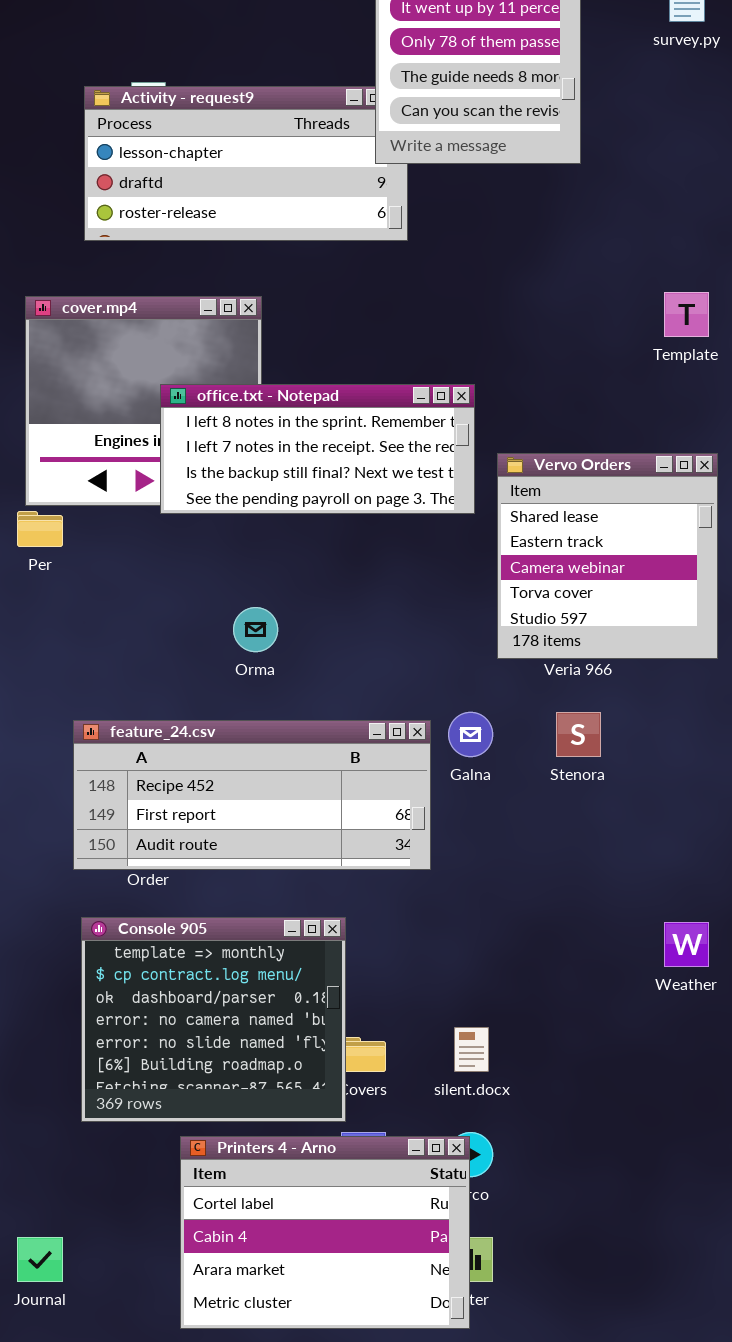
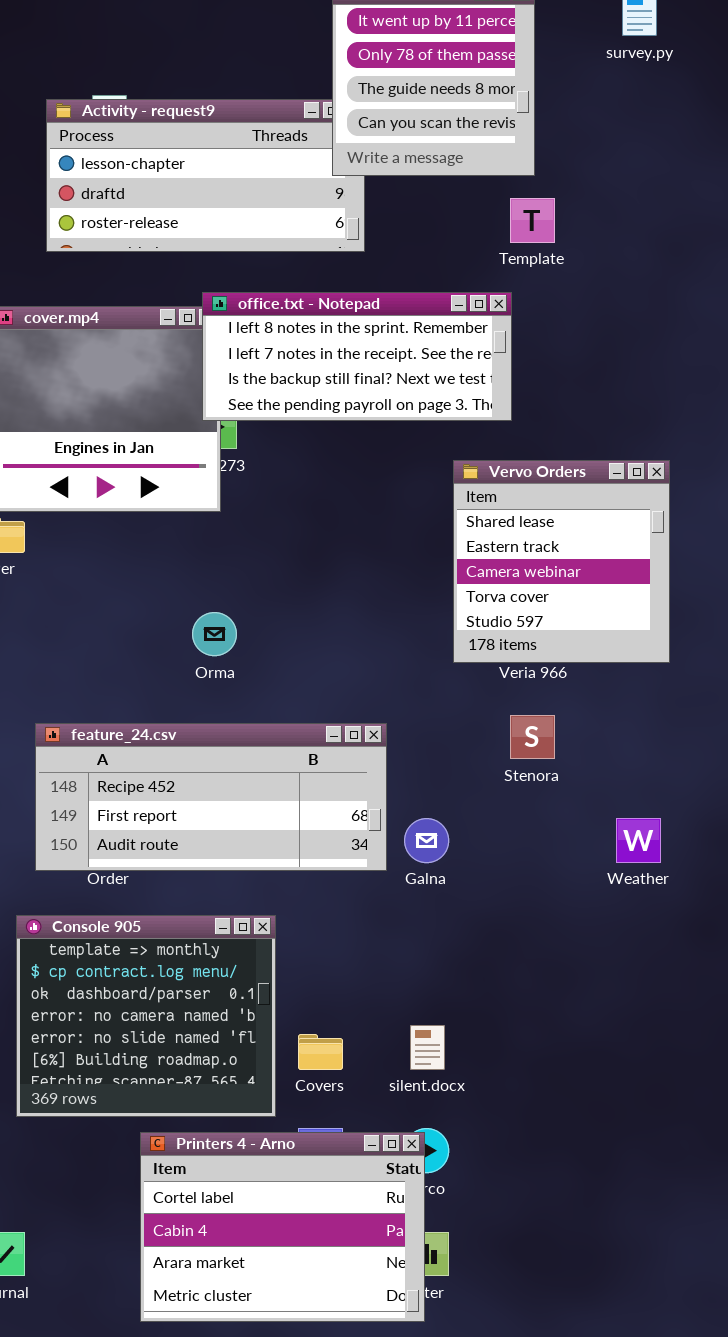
Template: [664,292,709,337] -> [510,198,555,243], moved
office.txt - Notepad: [160,384,475,514] -> [202,292,512,421], moved
Galna: [448,712,493,757] -> [404,818,449,863], moved
Console 905: [81,917,346,1122] -> [16,915,276,1117], moved
Weather: [664,922,709,967] -> [616,818,661,863], moved

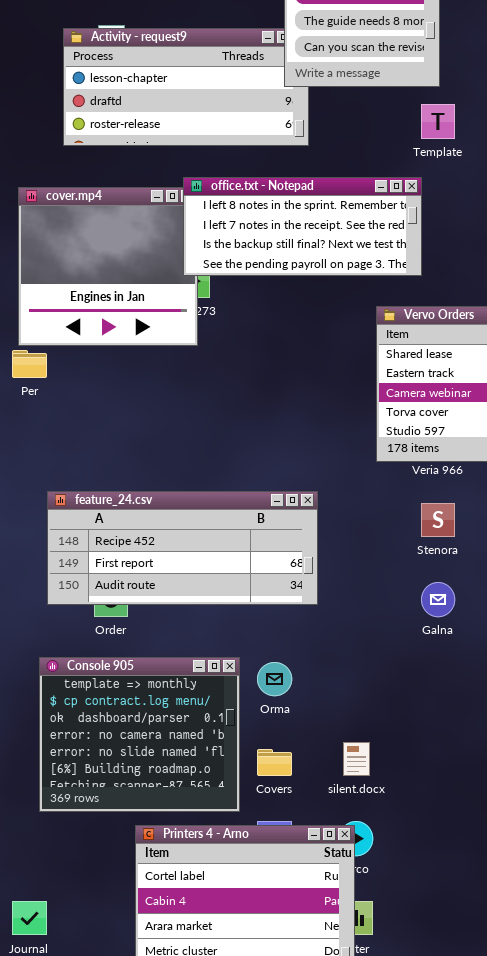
Orma: [192,612,237,656] -> [257,662,292,696], moved
feature_24.csv: [35,723,387,871] -> [47,491,318,605], moved
Galna: [404,818,449,863] -> [421,582,455,617], moved

